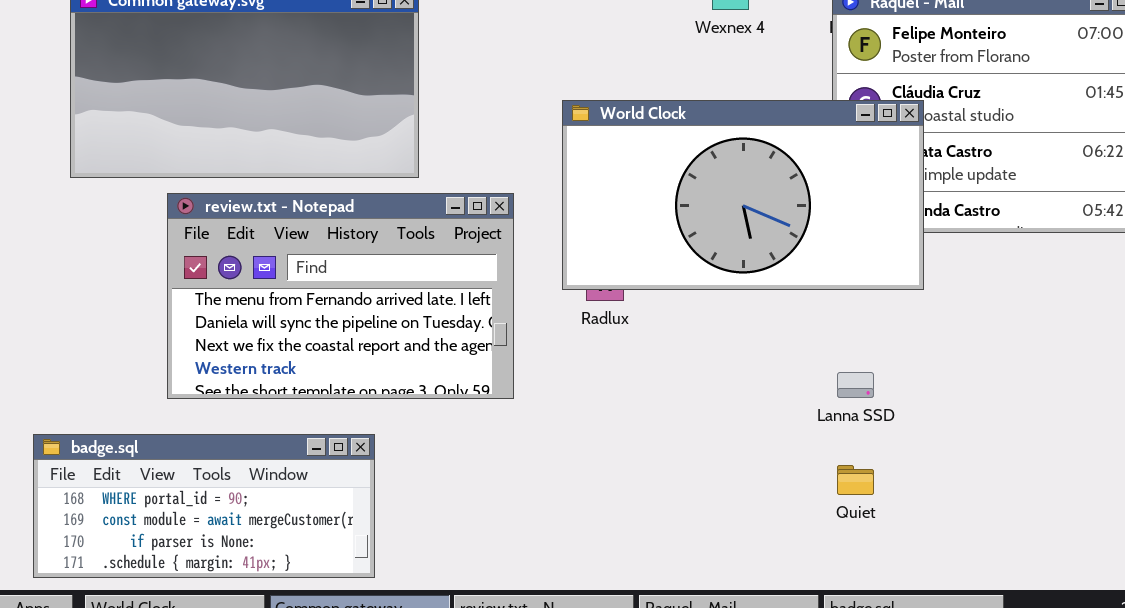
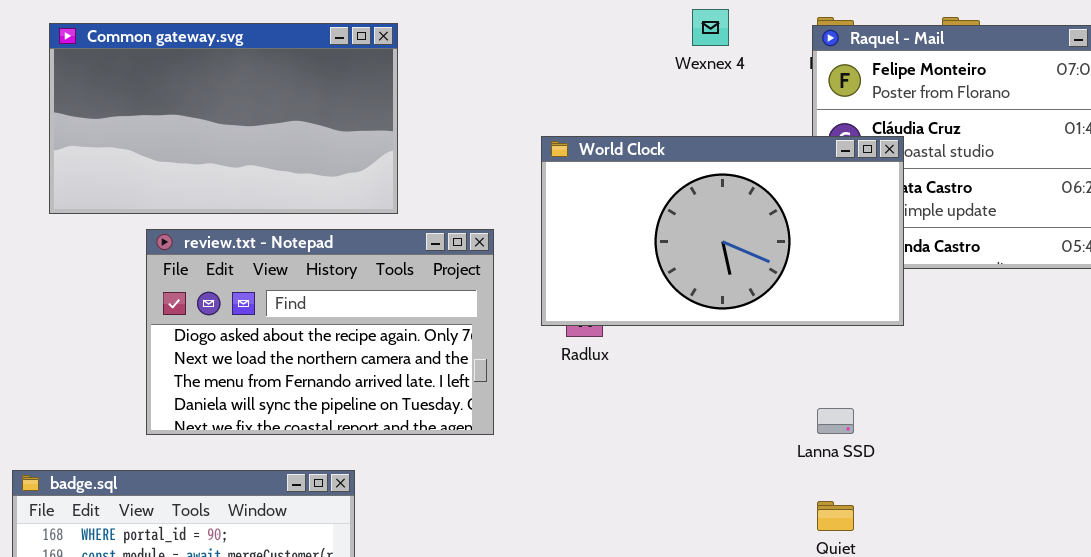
review.txt - Notepad: [167,193,514,399] -> [146,229,494,435], scrolled up 2 rows

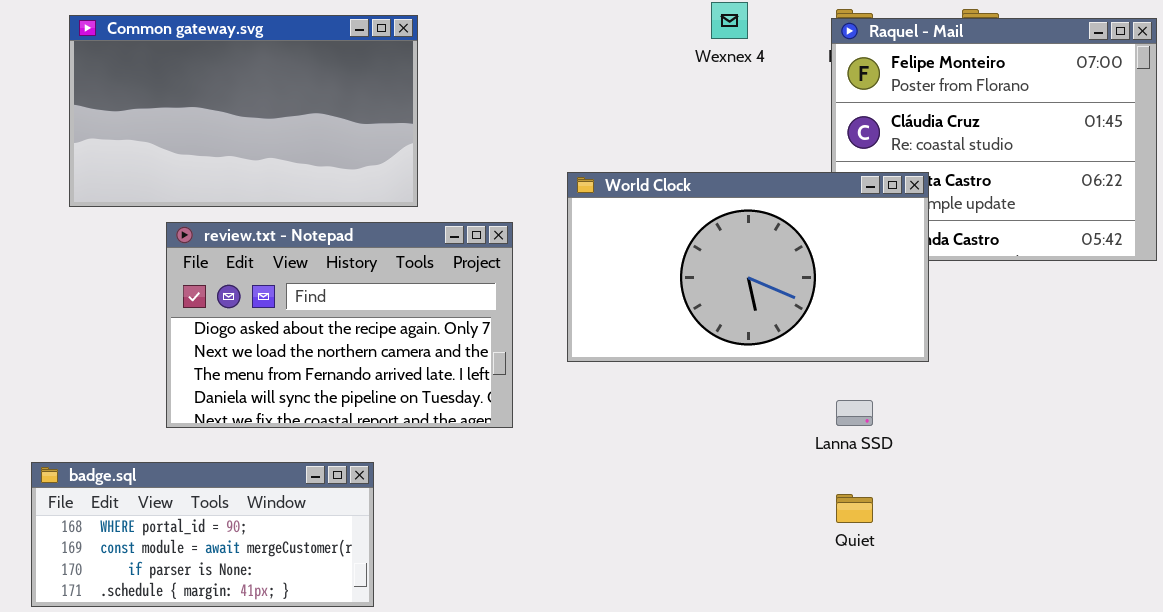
World Clock: [541,136,904,326] -> [567,172,929,362], moved

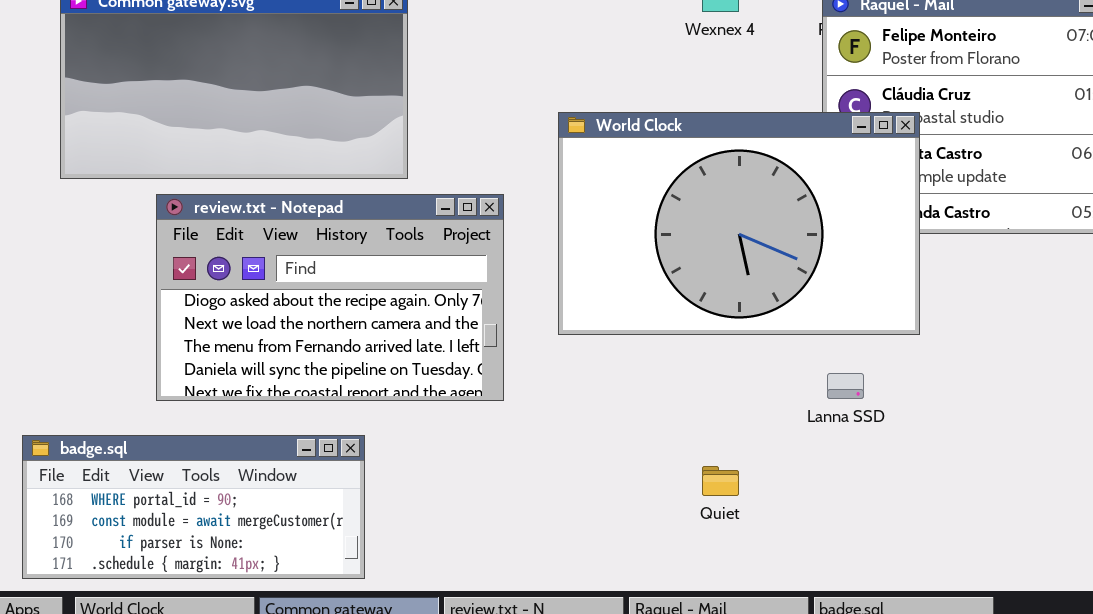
World Clock: [567,172,929,362] -> [558,112,920,335], resized
Quiet: [836,494,873,523] -> [702,466,739,496], moved

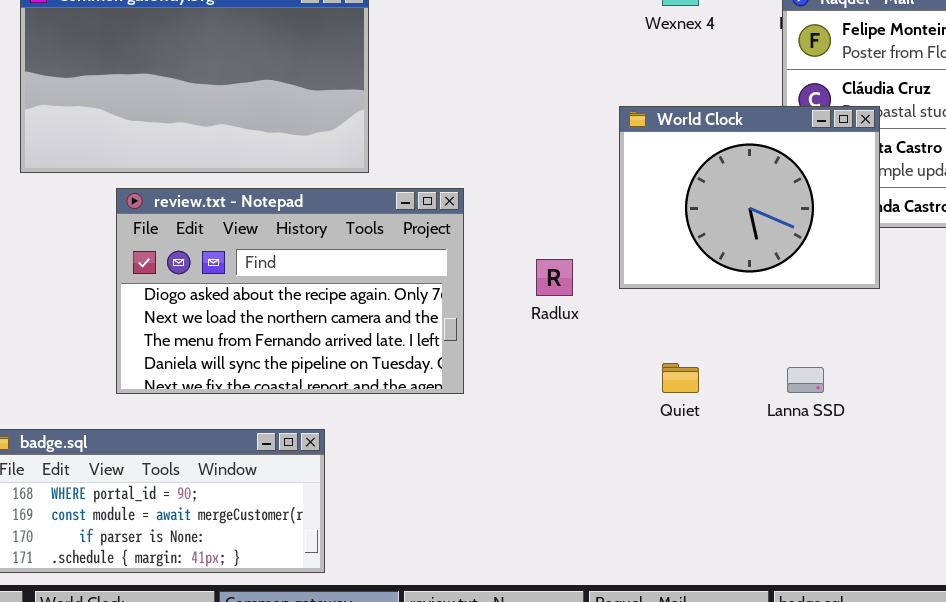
World Clock: [558,112,920,335] -> [619,106,880,289], resized
Quiet: [702,466,739,496] -> [662,363,699,393], moved

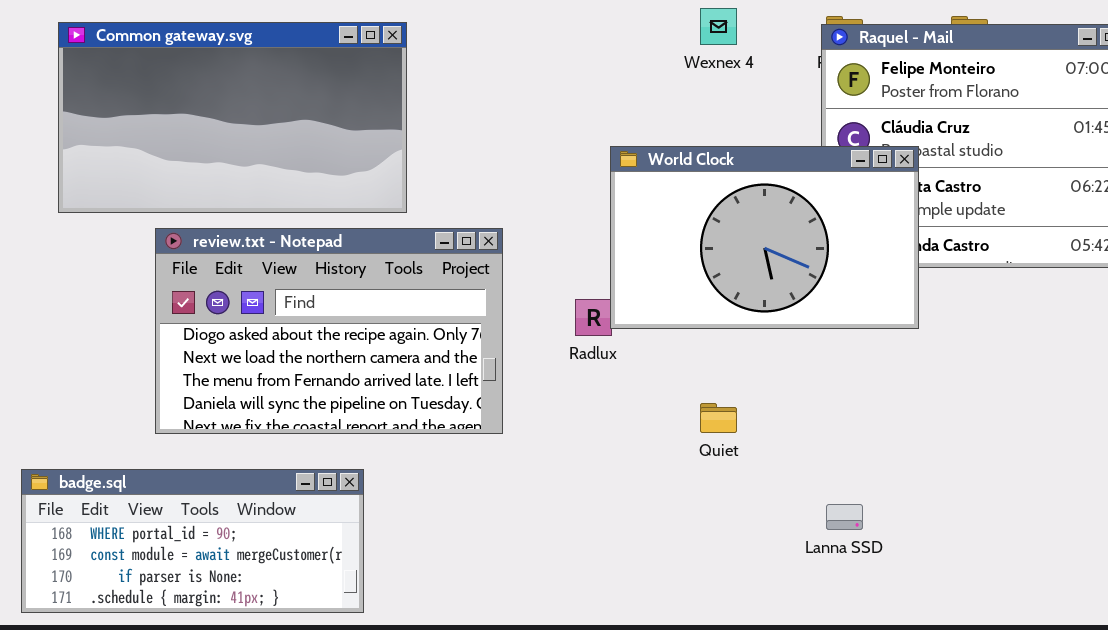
World Clock: [619,106,880,289] -> [610,146,919,329], resized
Lanna SSD: [787,367,824,393] -> [826,504,863,530], moved

